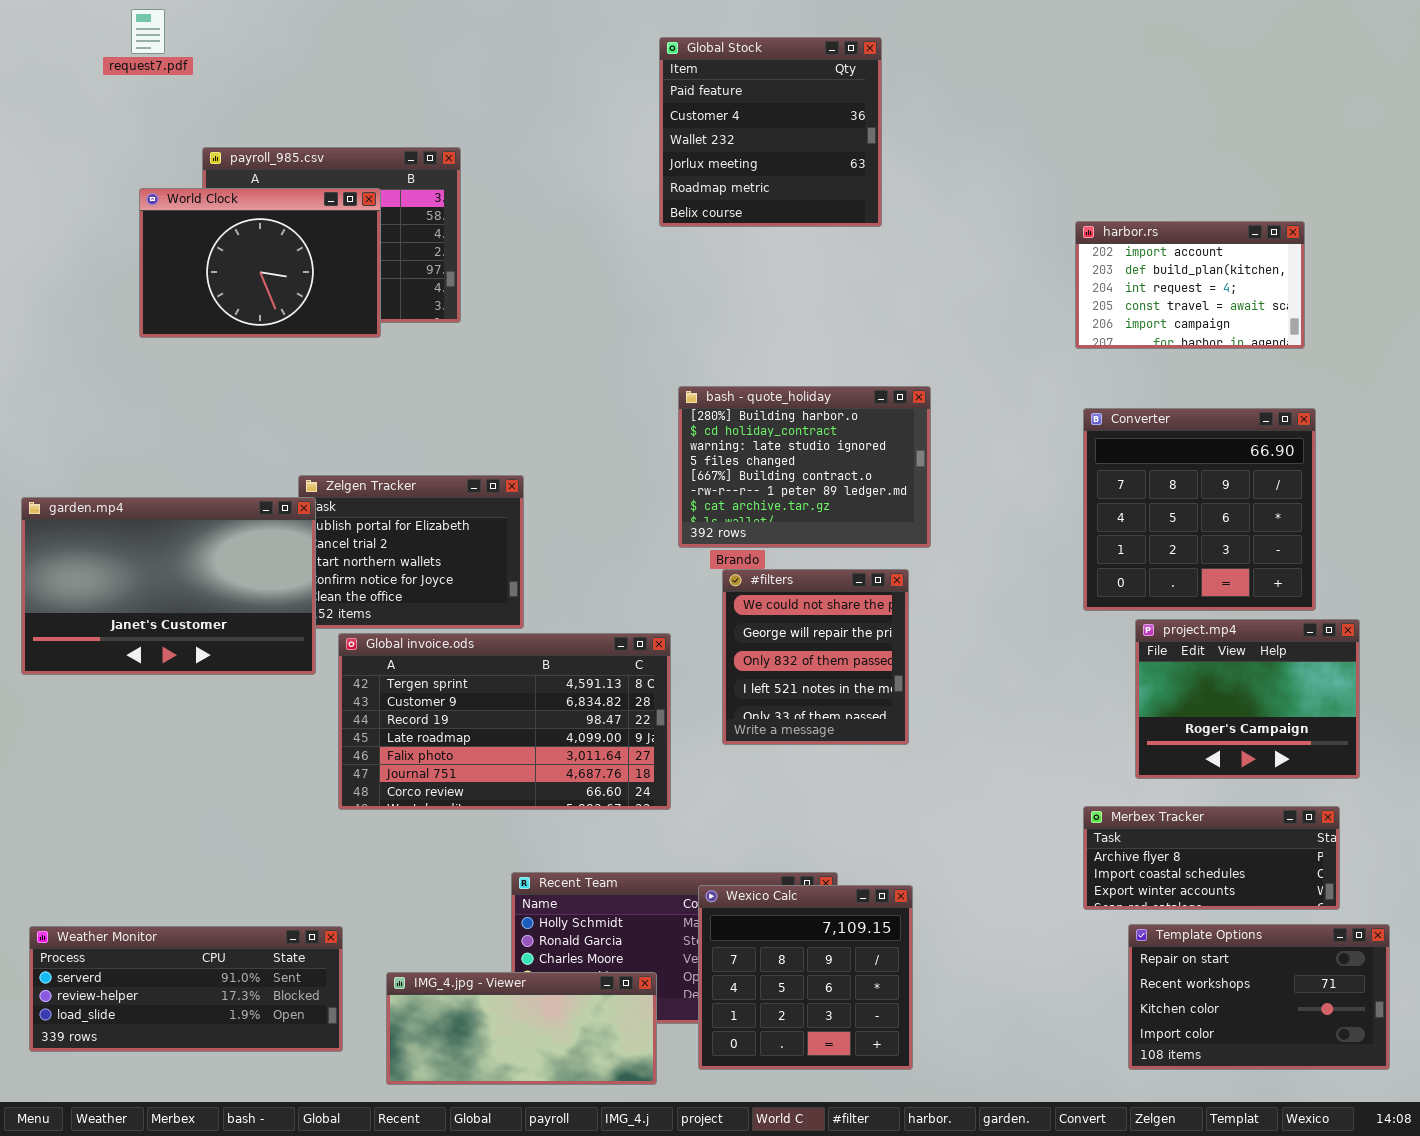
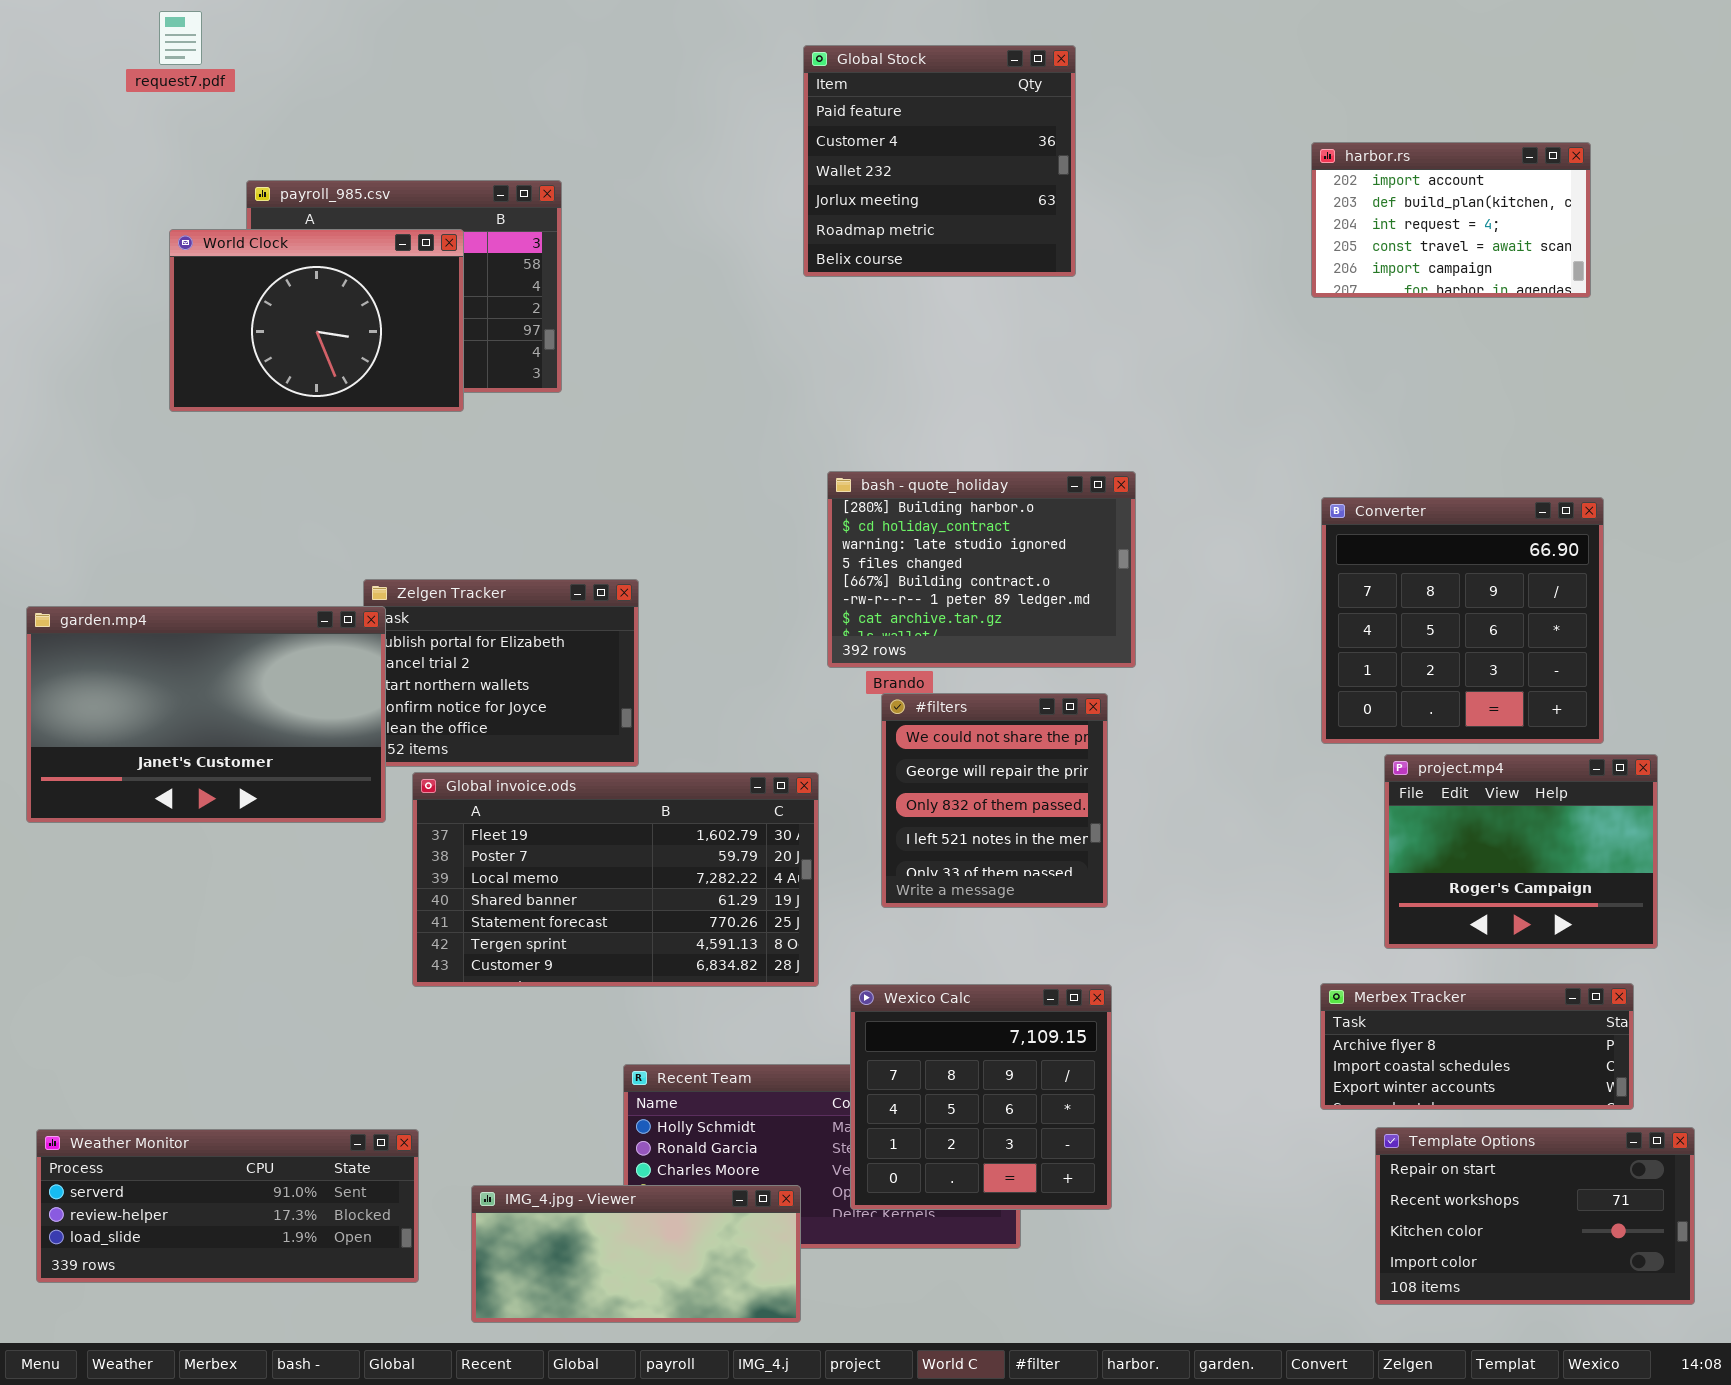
harbor.rs: [1075,221,1305,349] -> [1311,142,1591,298], moved
Global invoice.ods: [338,633,671,810] -> [412,772,819,987], scrolled up 5 rows
Wexico Calc: [698,885,913,1070] -> [850,984,1112,1210], moved

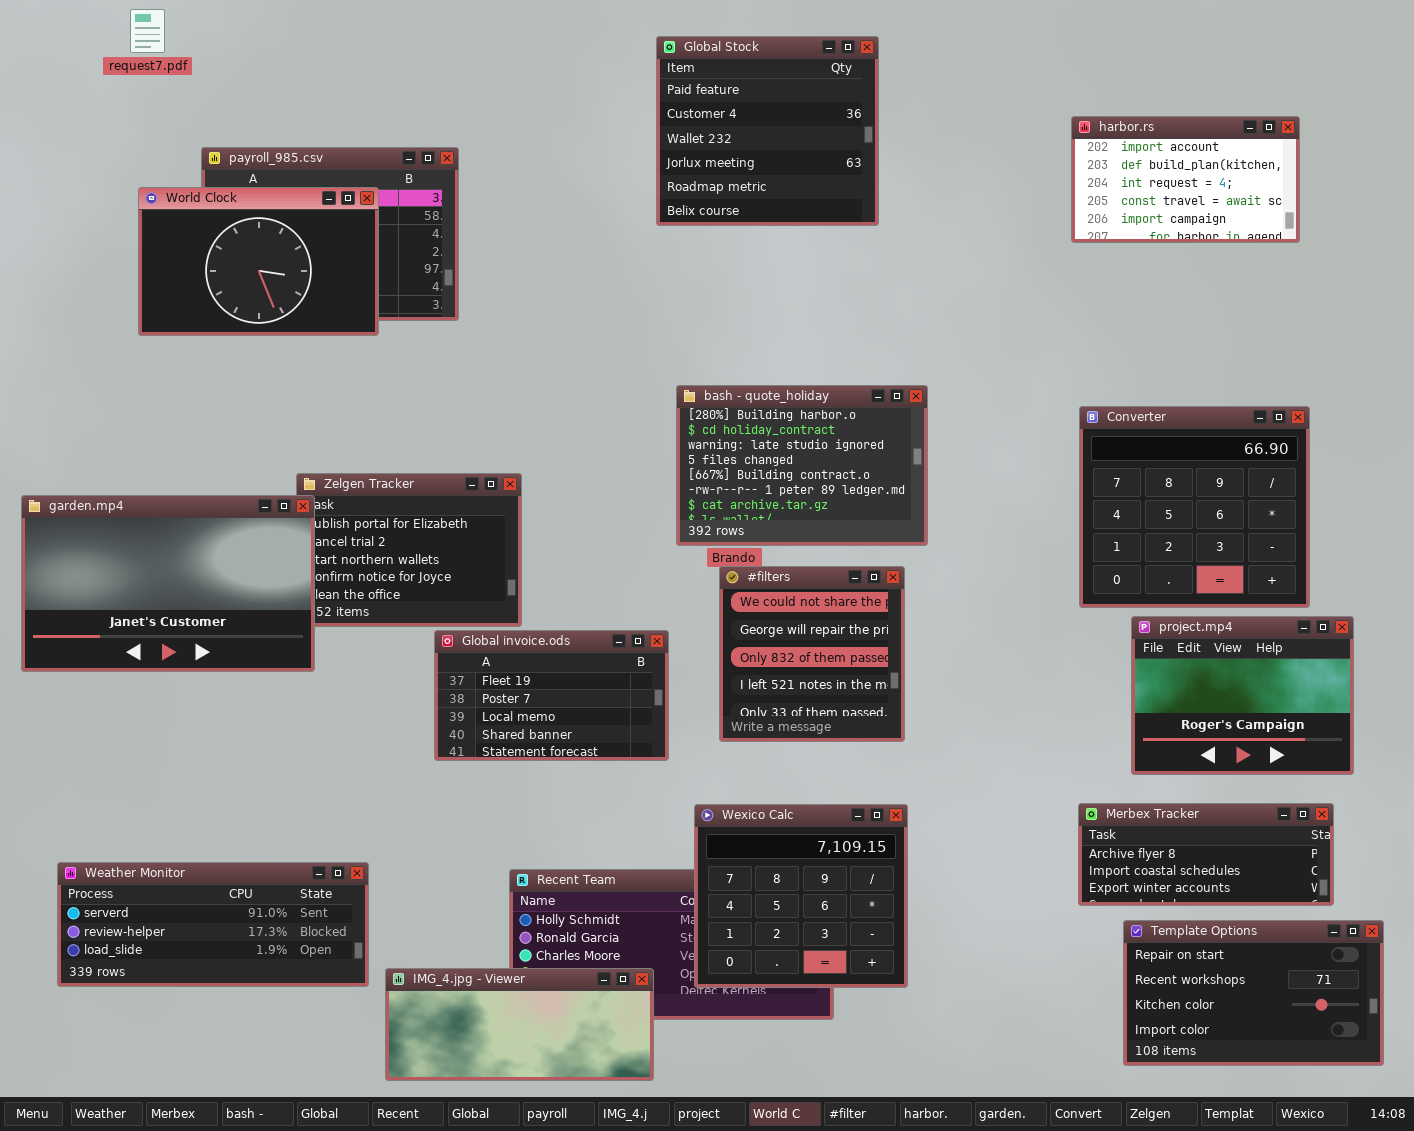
Global invoice.ods: [412,772,819,987] -> [434,630,669,761], resized
Weather Monitor: [36,1129,419,1283] -> [57,862,369,987], moved

